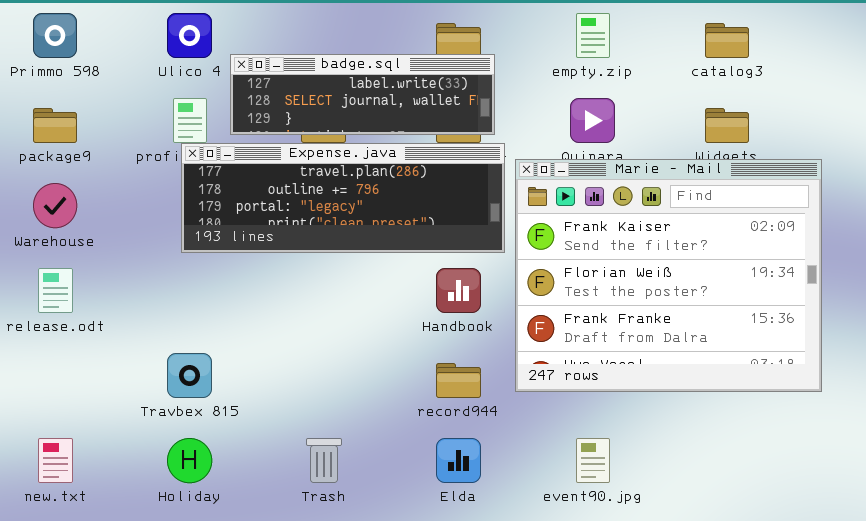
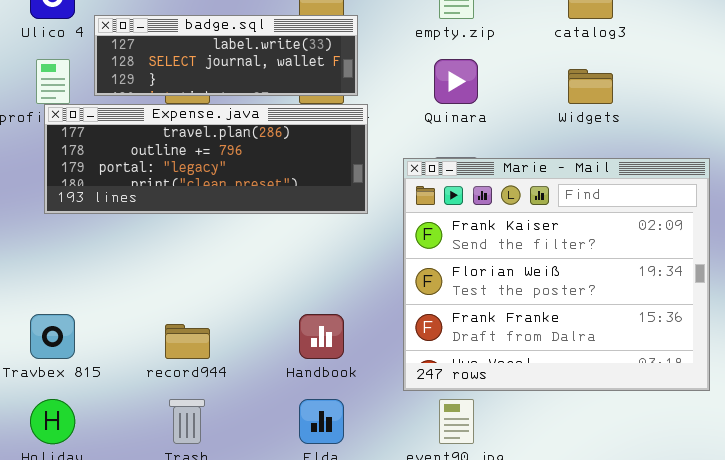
Marie - Mail: [515,159,822,392] -> [403,158,710,391], moved
Handbook: [436,268,481,313] -> [299,314,344,359], moved
record944: [436,363,481,398] -> [165,324,210,359], moved

